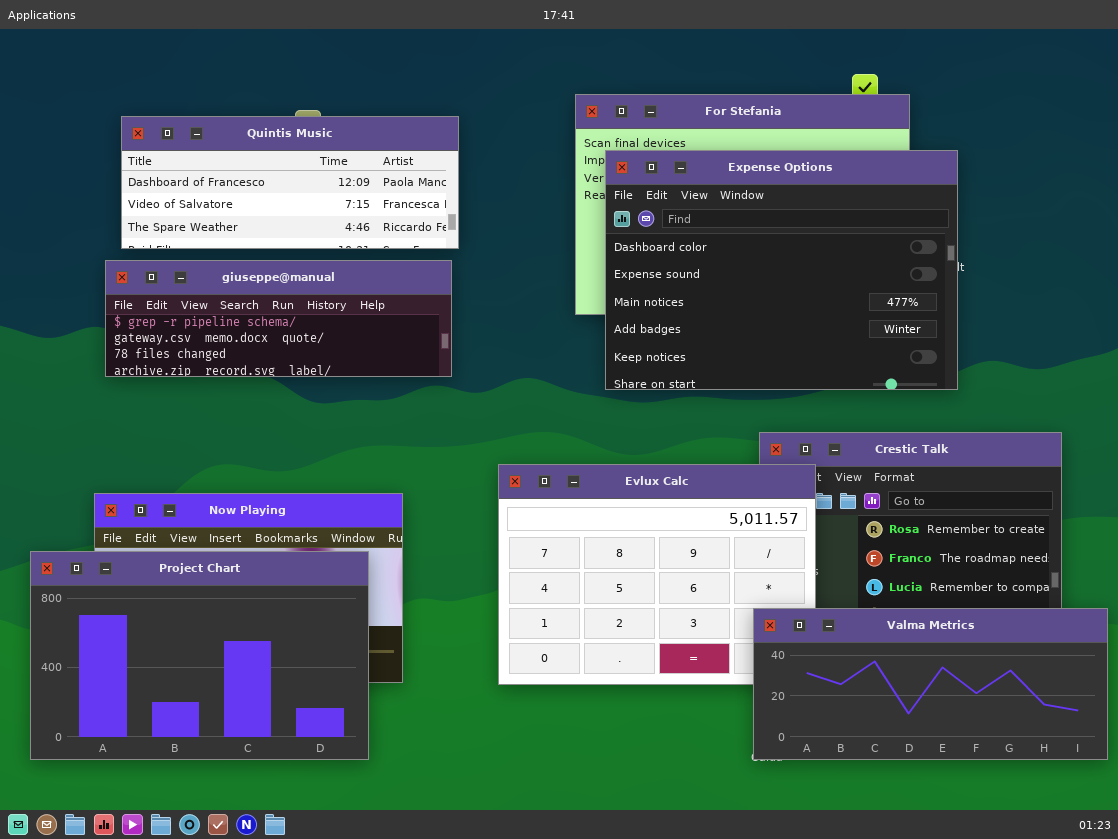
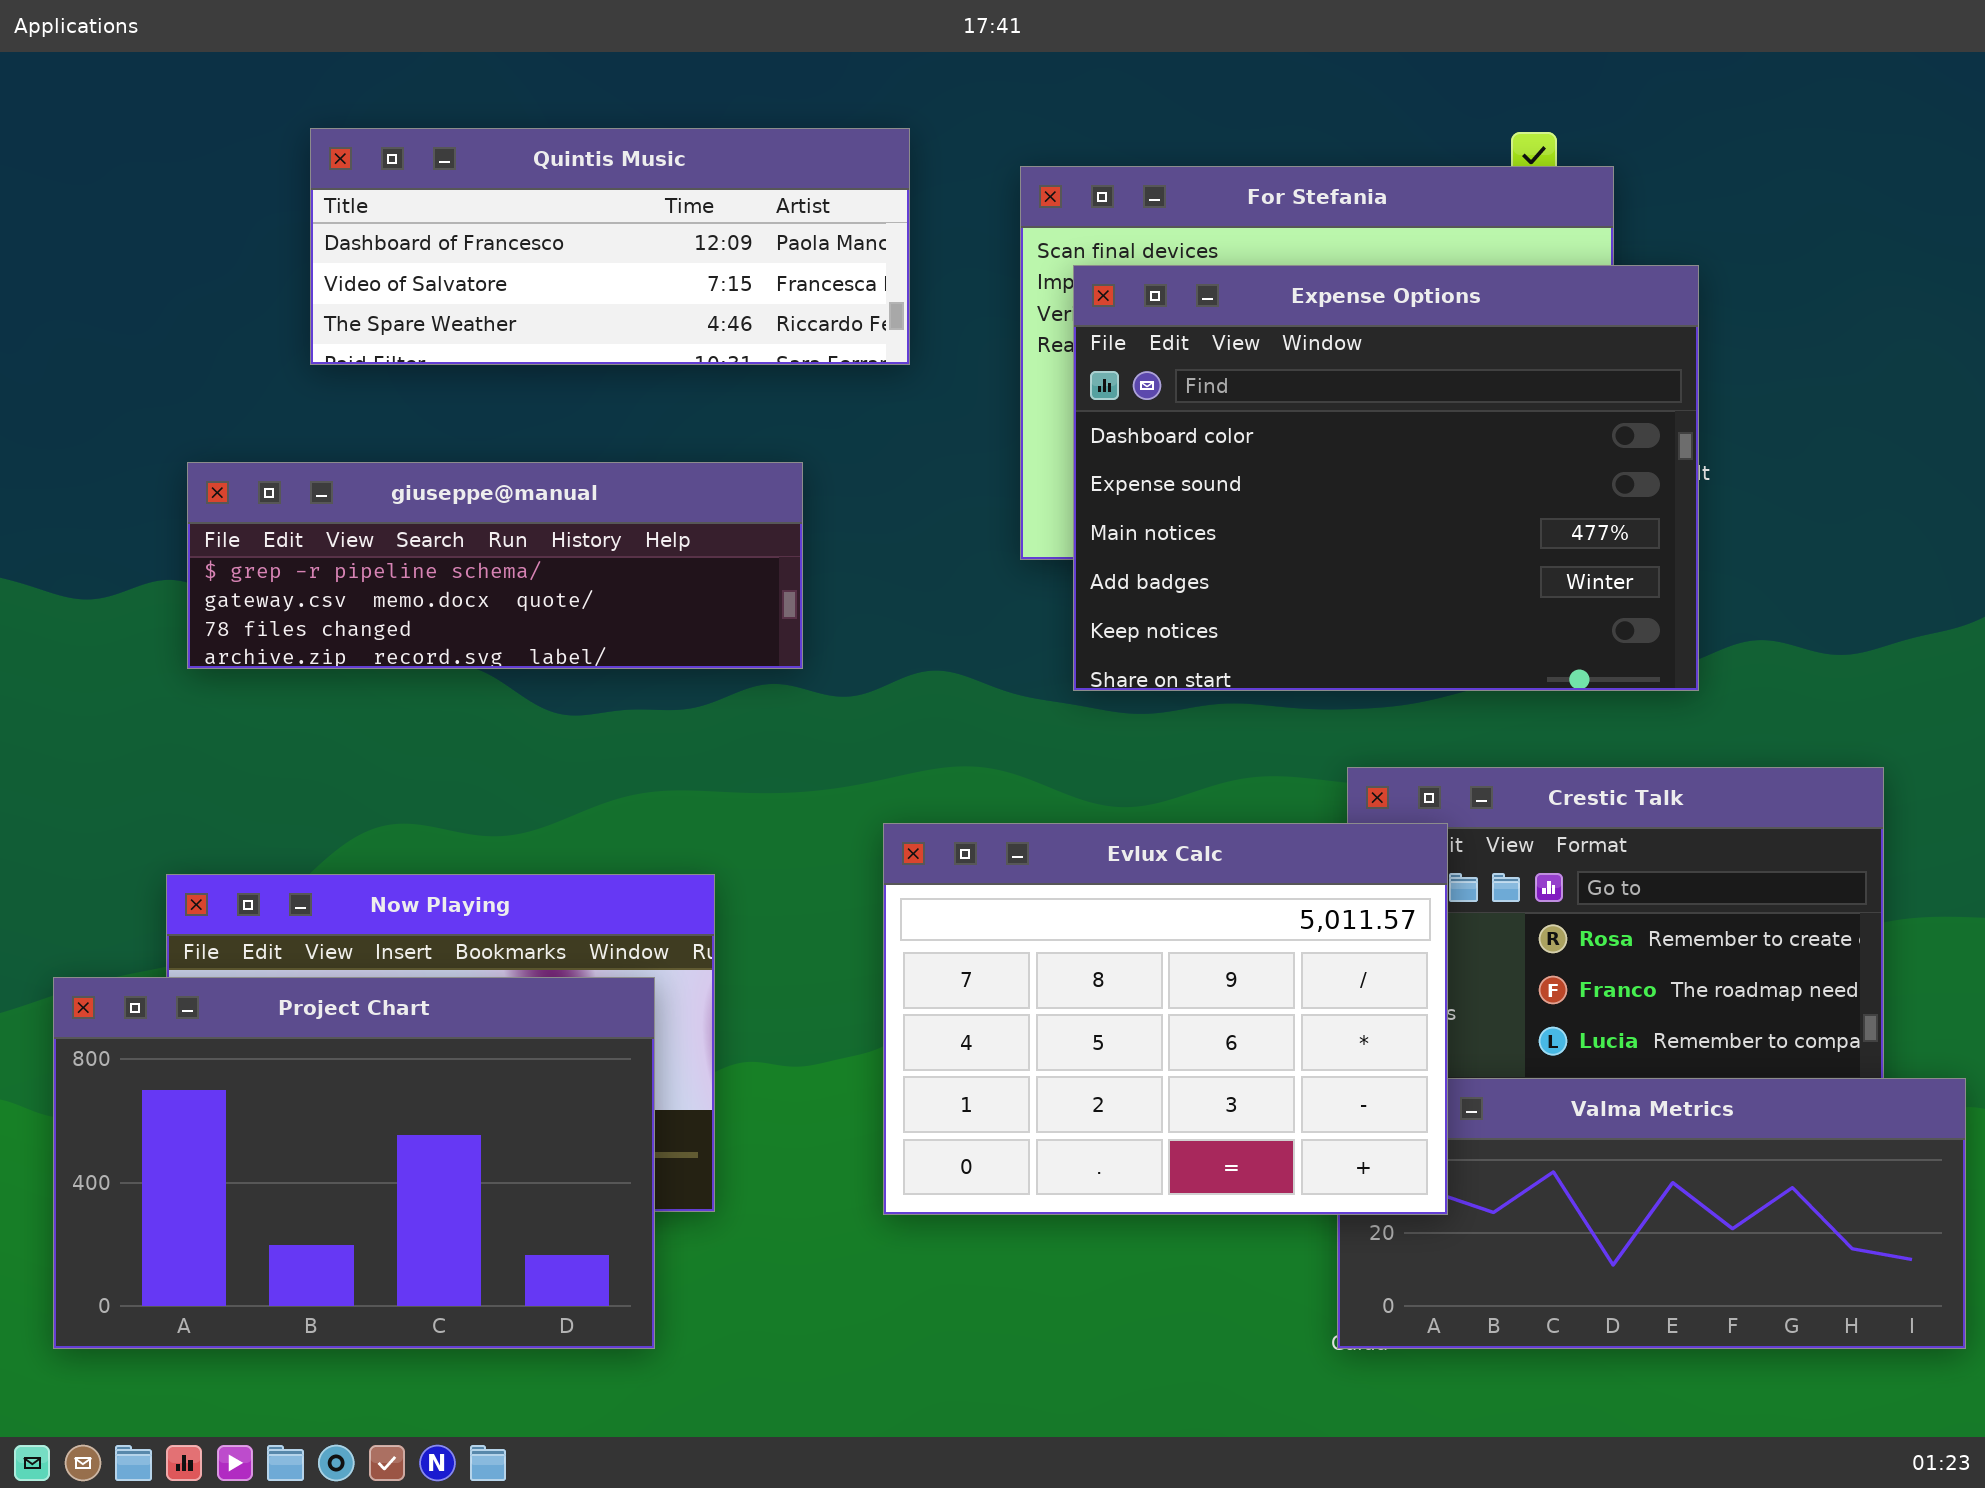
Quintis Music: [121,116,459,249] -> [310,128,910,365], moved
Evlux Calc: [498,464,816,685] -> [883,823,1448,1215], raised

